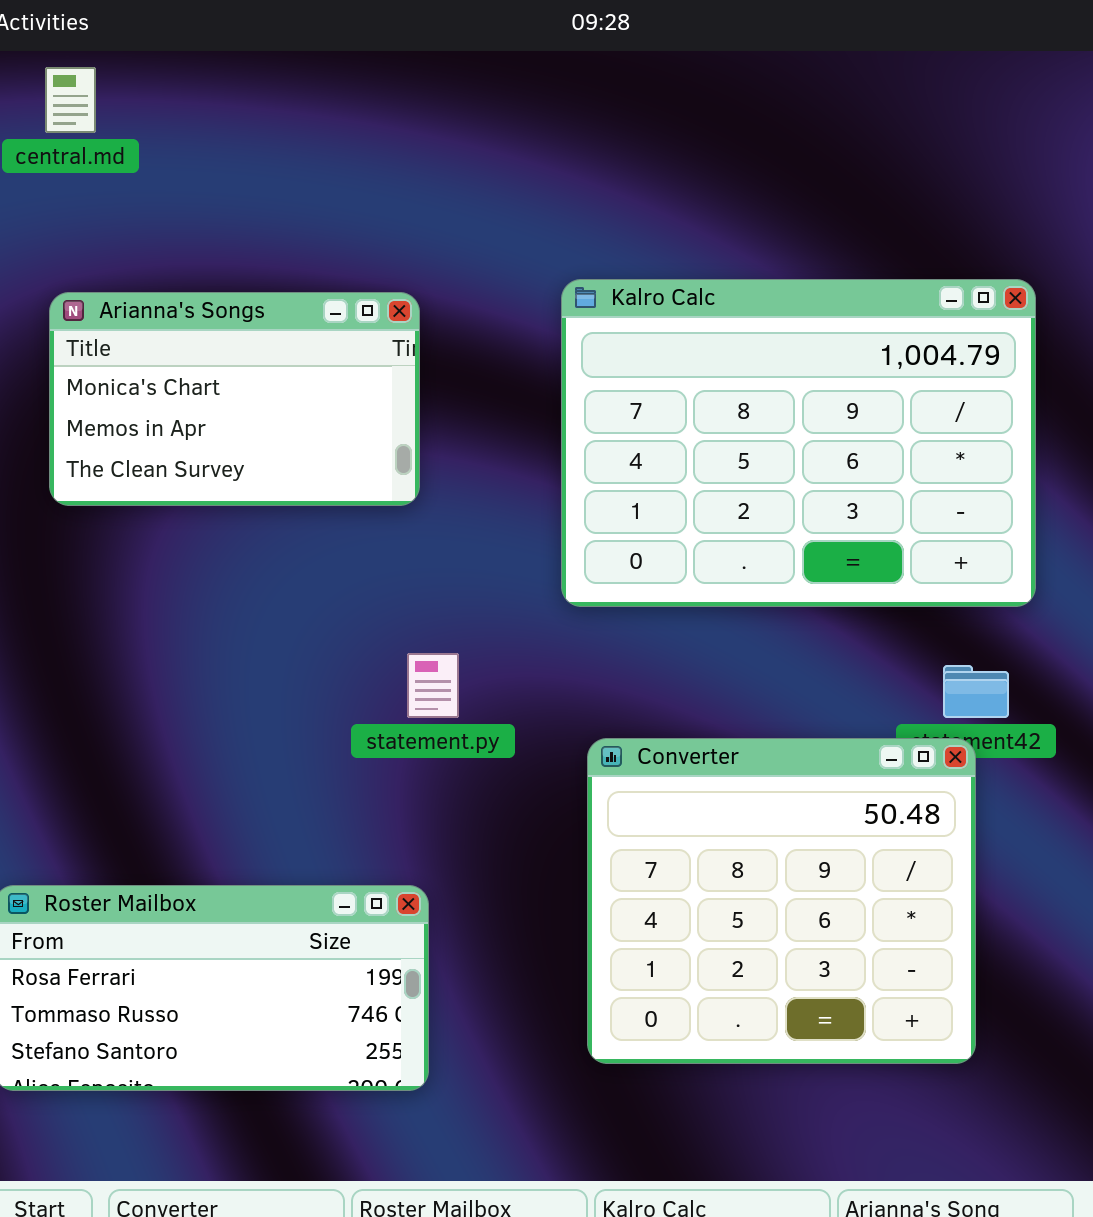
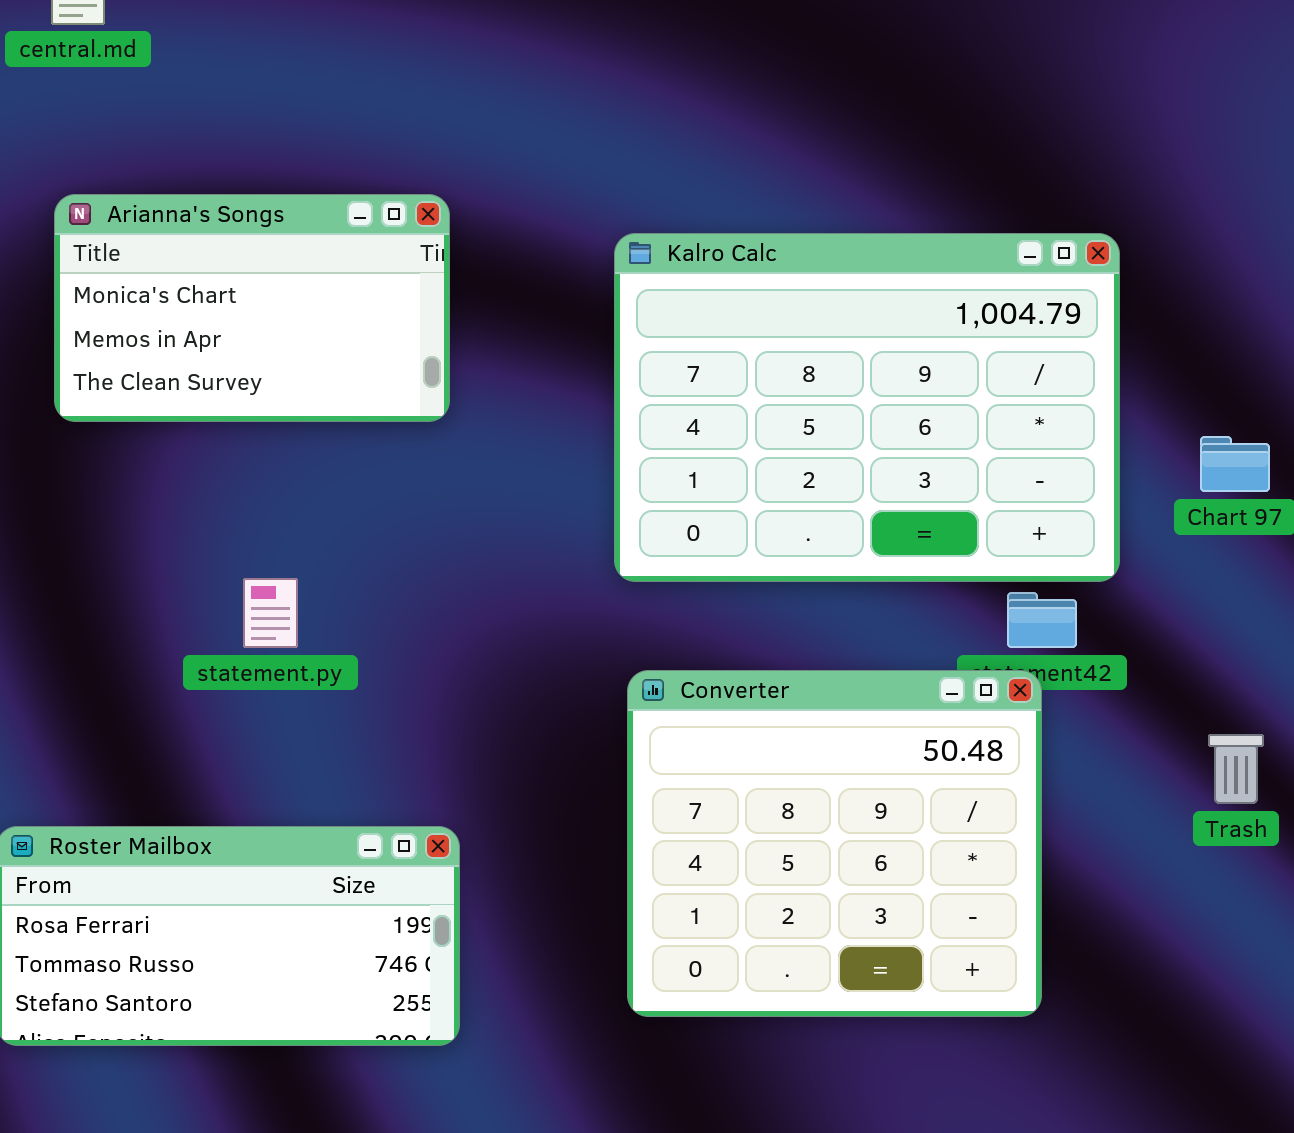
Kalro Calc: [561,279,1036,607] -> [614,233,1120,582], moved
statement.py: [407,653,459,718] -> [243,578,298,648], moved

